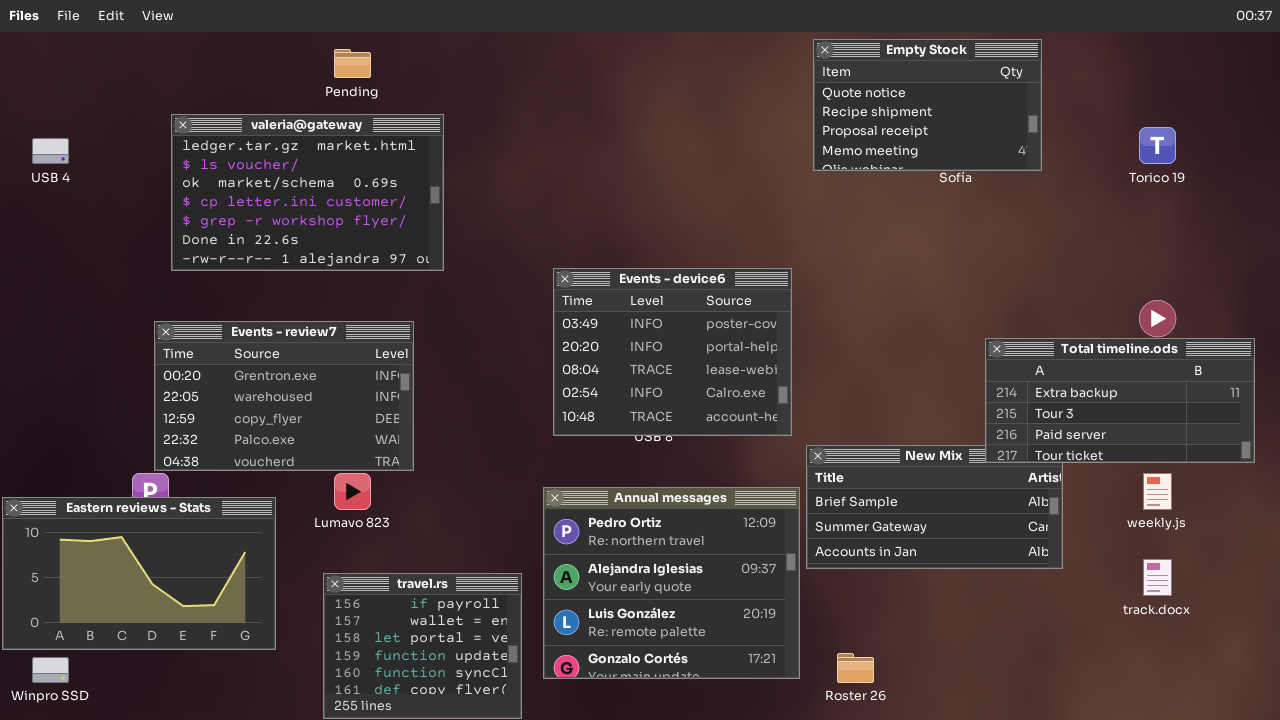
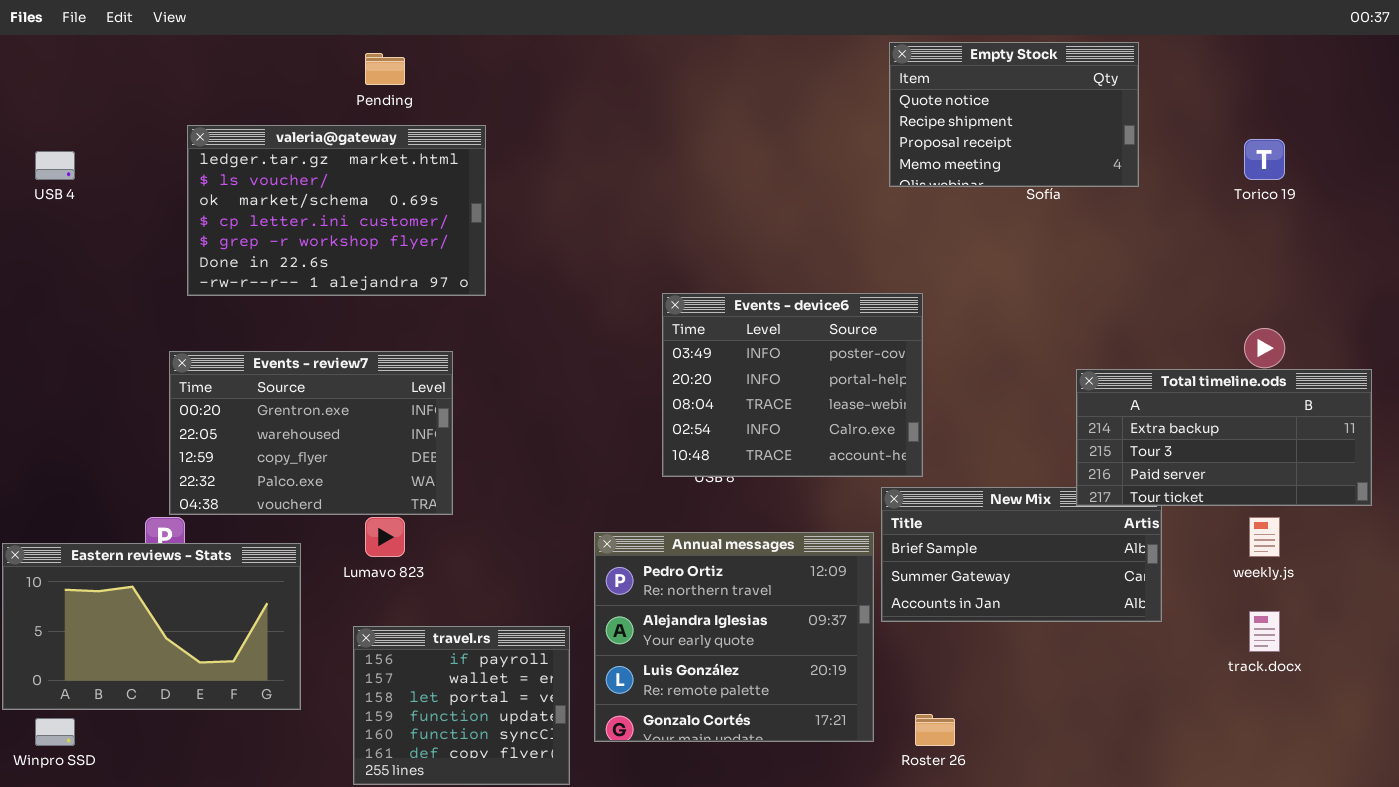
Events - device6: [553,268,792,436] -> [662,293,923,477], moved

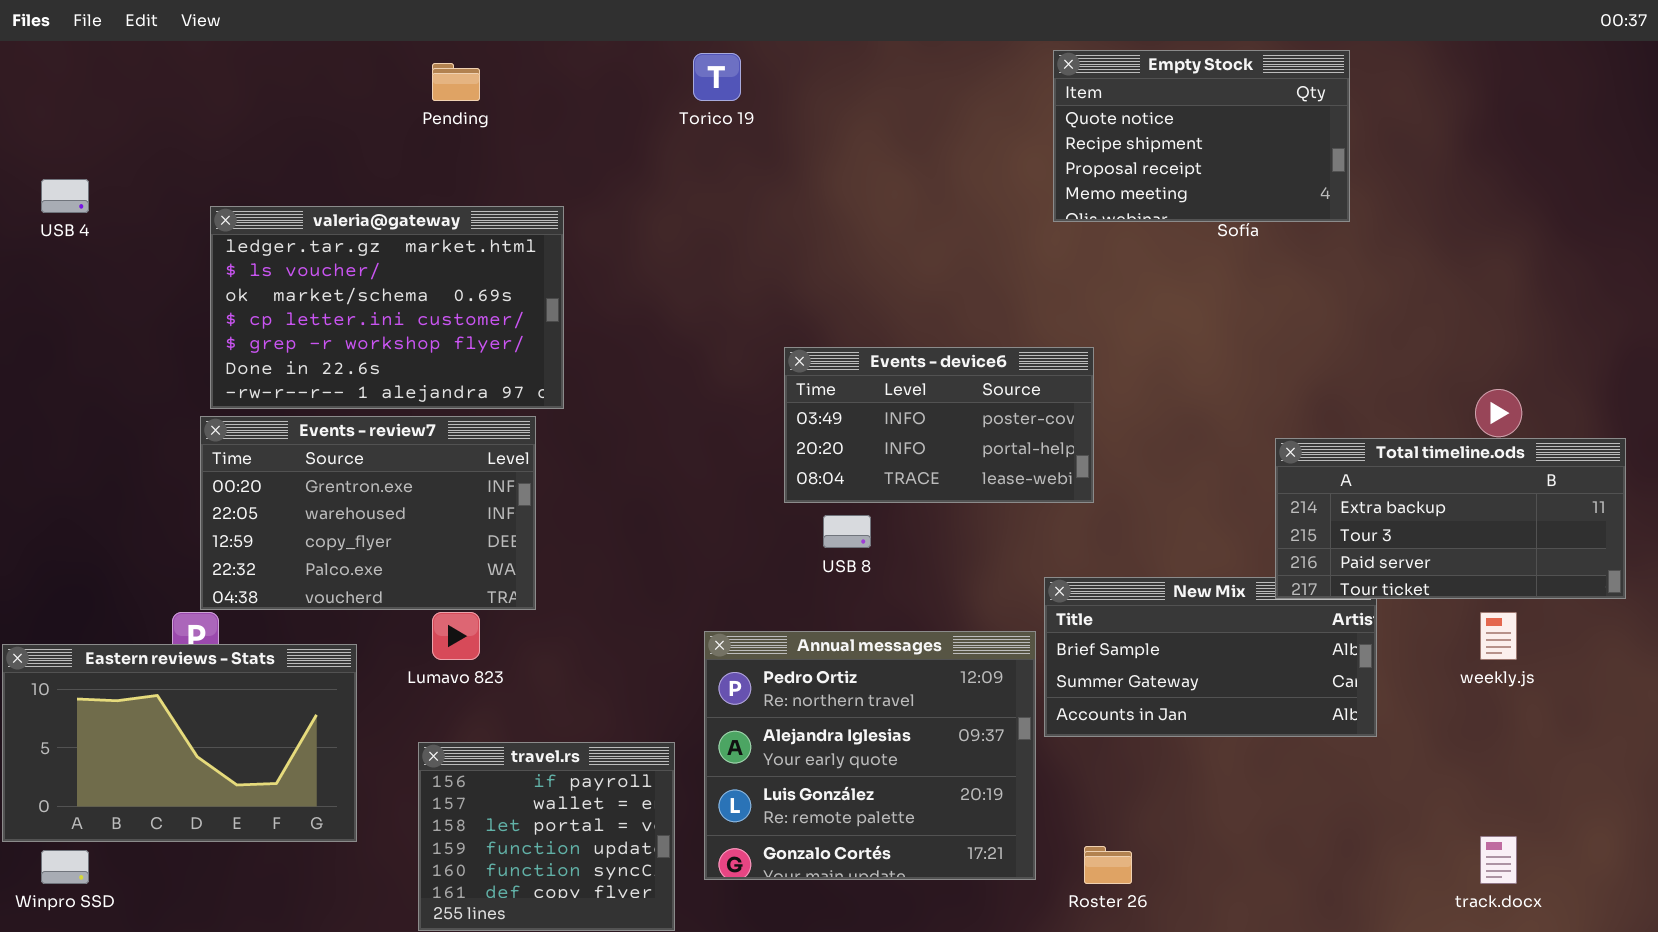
valeria@gateway: [187,125,486,296] -> [210,206,564,409], moved
Torico 19: [1244,139,1285,180] -> [693,53,741,101], moved
Events - device6: [662,293,923,477] -> [784,347,1094,503], resized
track.docx: [1249,611,1280,652] -> [1480,836,1517,884], moved

